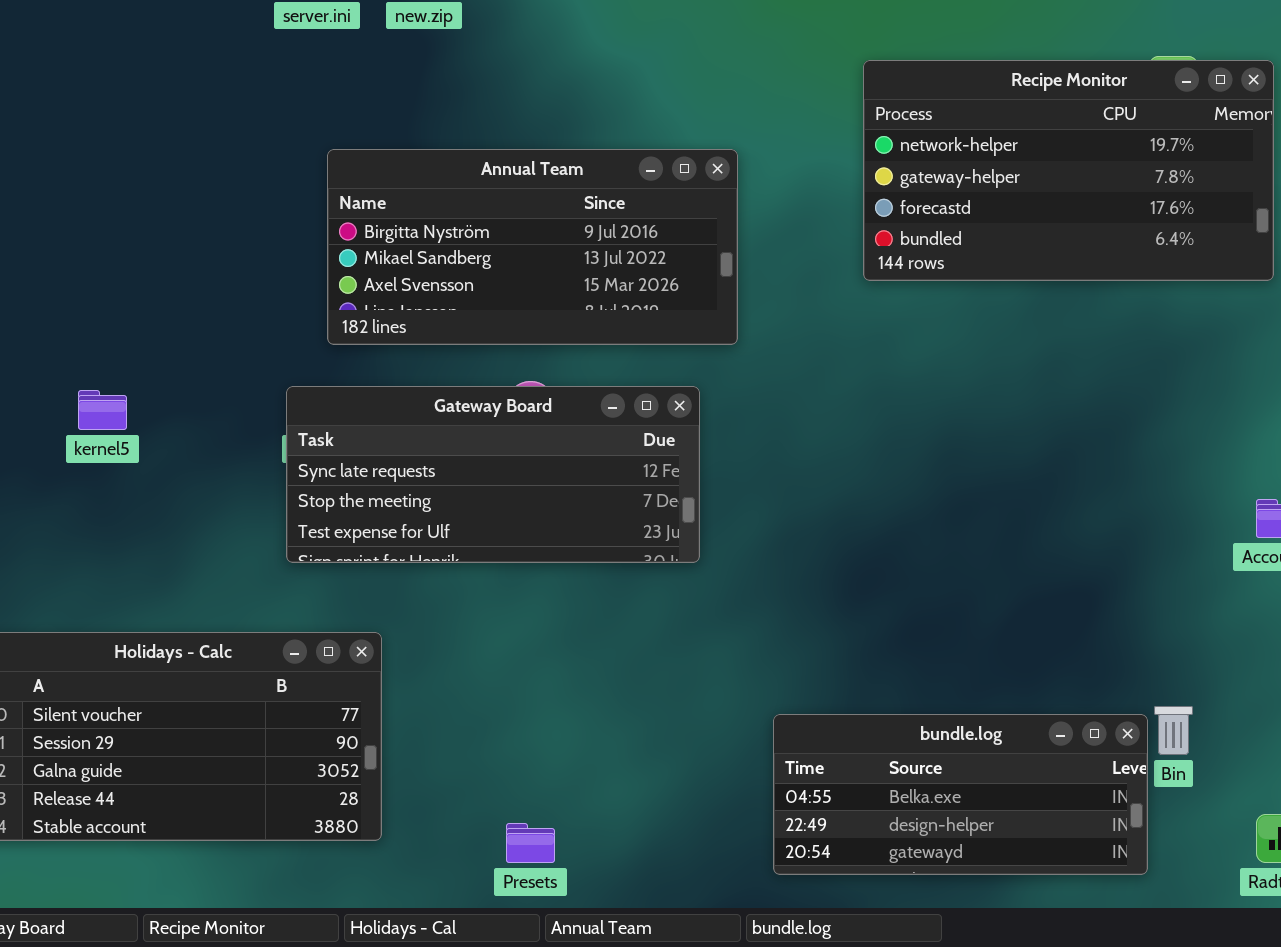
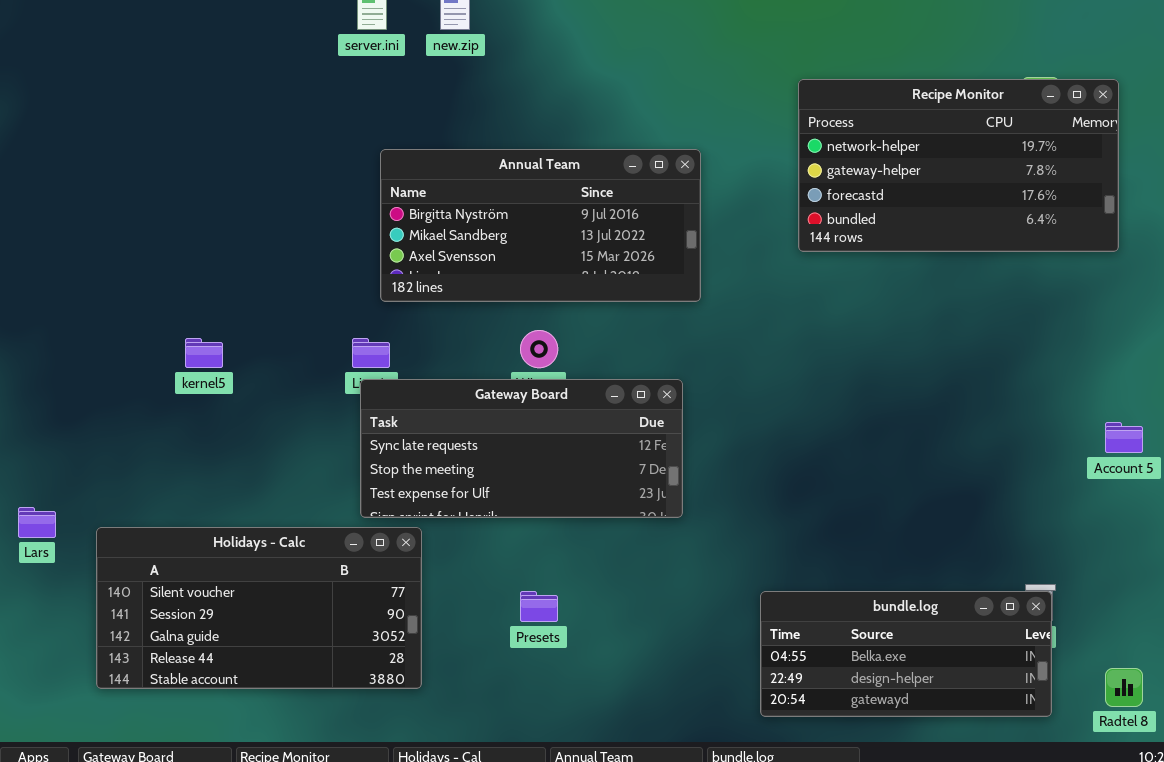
Gateway Board: [286,386,700,563] -> [360,379,683,518], moved
bundle.log: [773,714,1148,875] -> [760,591,1052,717], moved
Presets: [506,823,555,863] -> [520,591,558,622], moved

